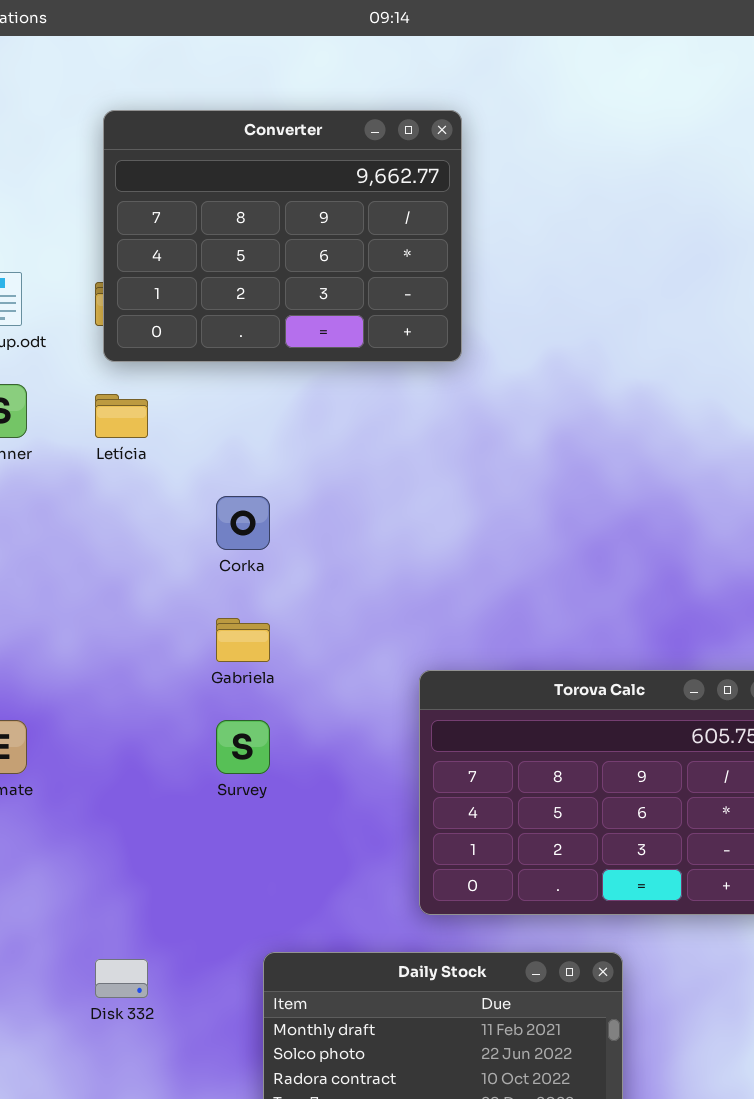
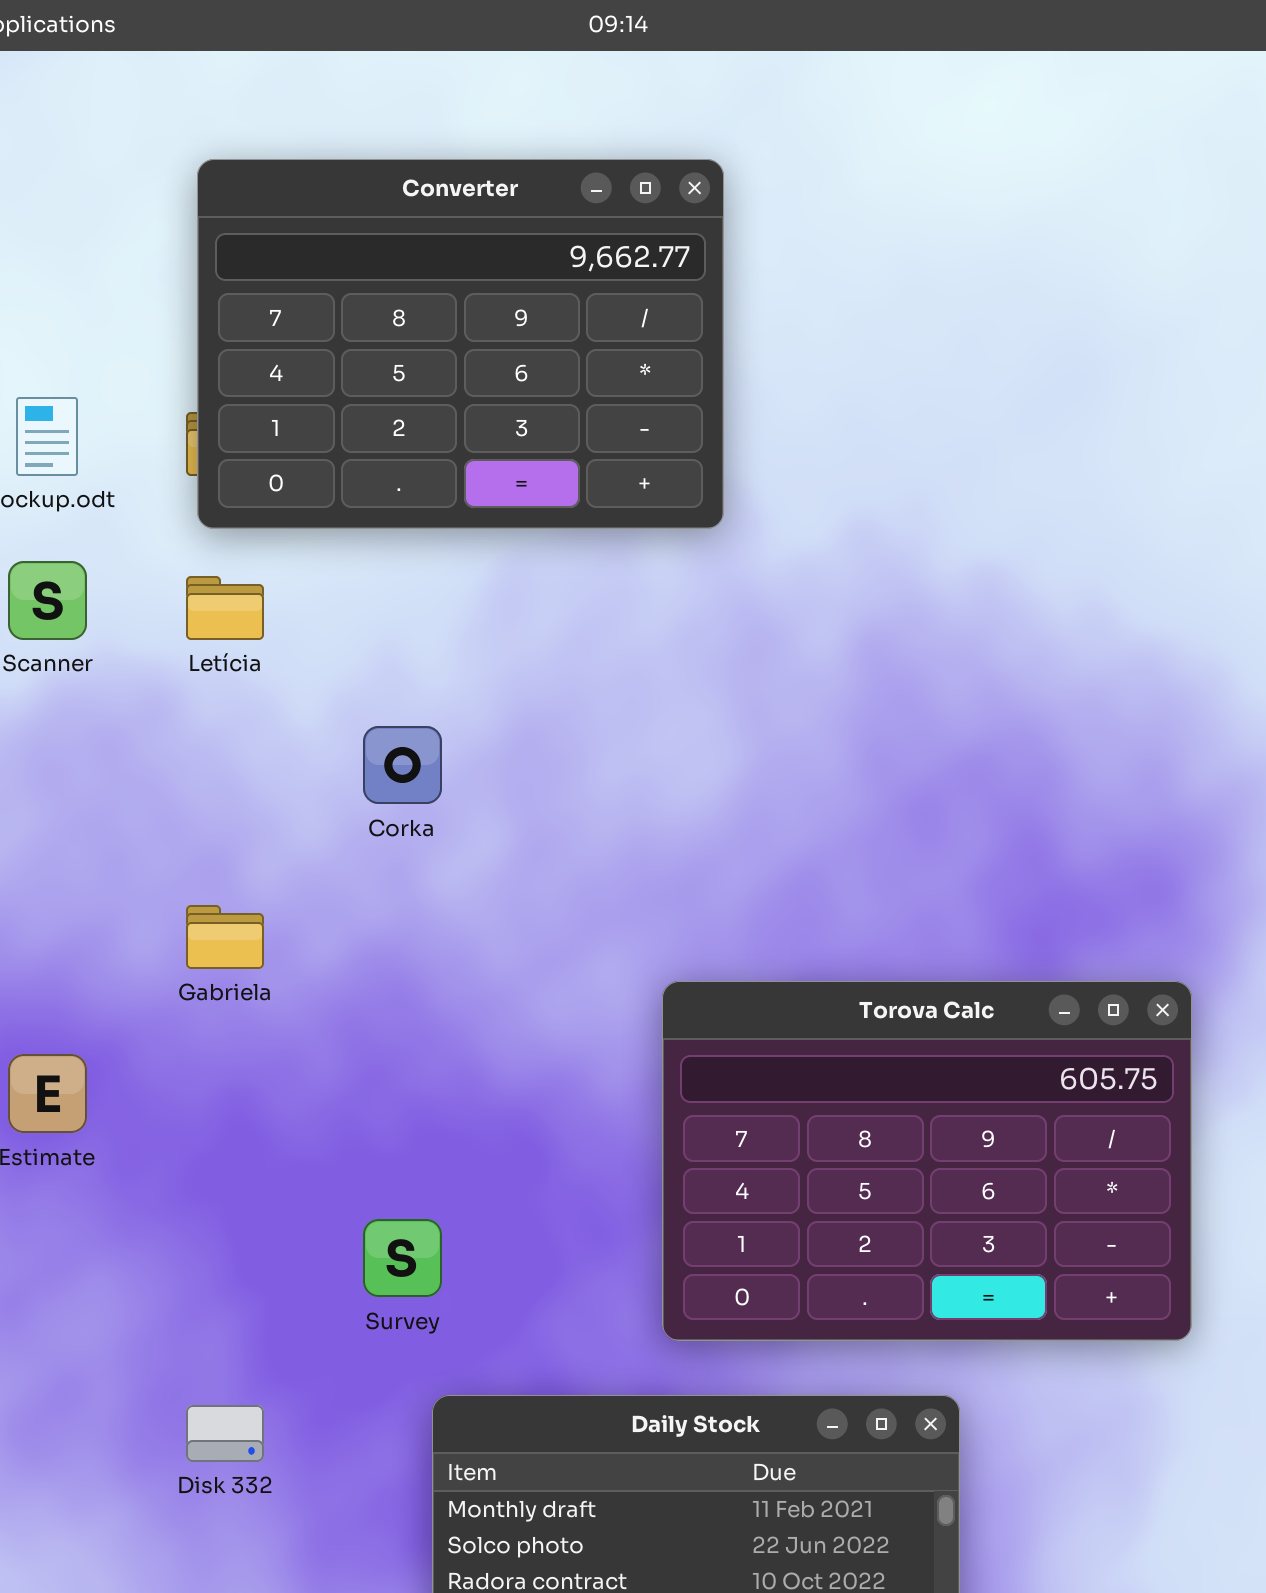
Gabriela: [216,618,270,662] -> [186,905,264,969], moved
Survey: [216,720,270,774] -> [363,1219,442,1297], moved

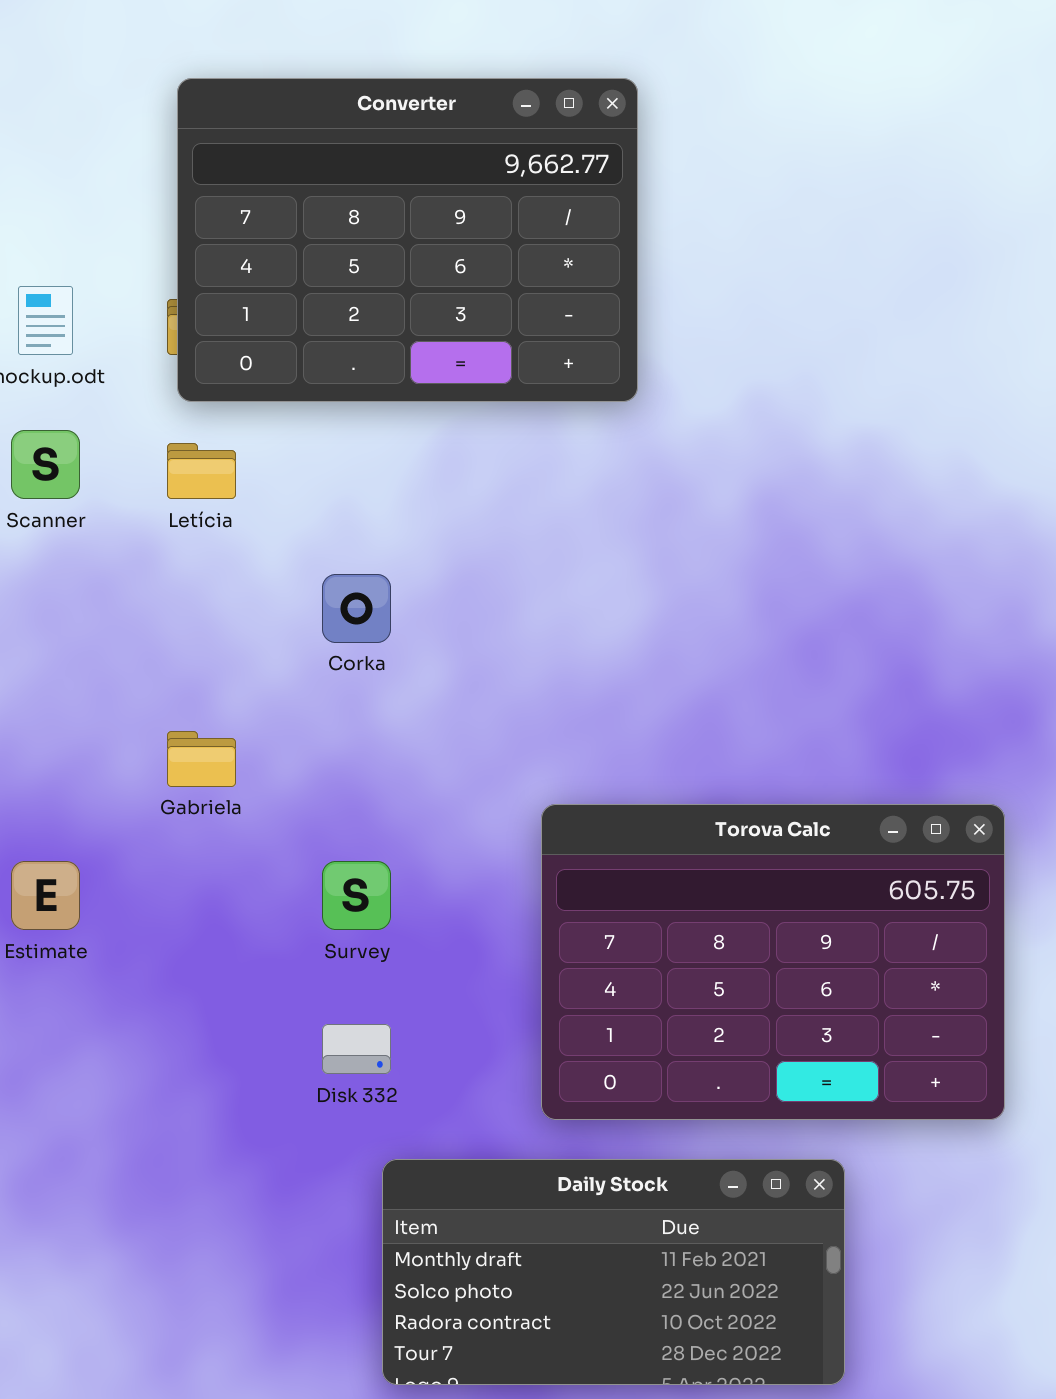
Torova Calc: [662,981,1192,1341] -> [541,804,1005,1120], moved
Survey: [363,1219,442,1297] -> [322,861,391,930], moved
Disk 332: [186,1405,264,1462] -> [322,1024,391,1074], moved

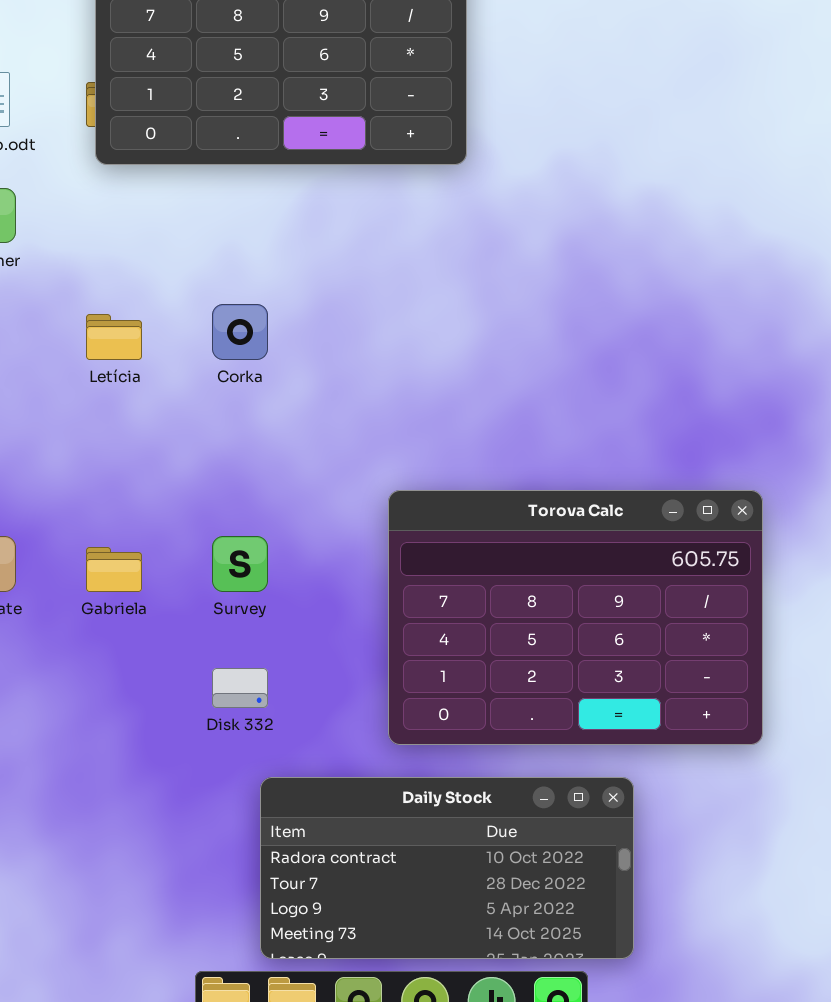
Letícia: [167,443,236,499] -> [86,314,142,360], moved
Gabriela: [167,731,236,787] -> [86,547,142,592], moved
Daily Stock: [382,1159,845,1385] -> [260,777,634,959], scrolled down 2 rows

